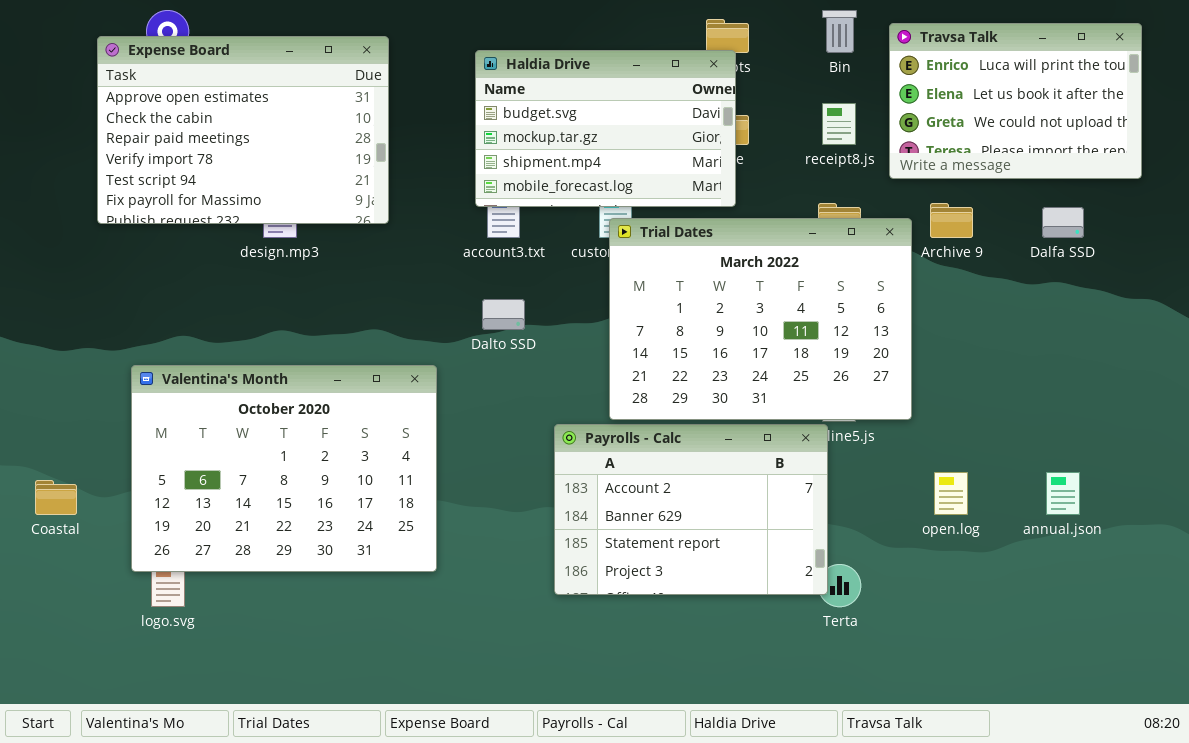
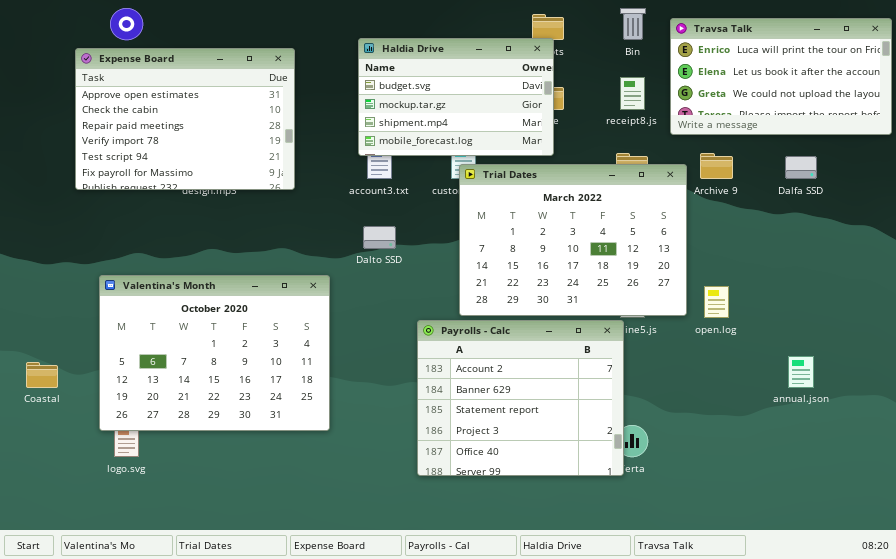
Travsa Talk: [889,23,1142,179] -> [670,18,892,135], resized
Expense Board: [97,36,389,224] -> [75,48,295,190], moved
Payrolls - Calc: [554,424,828,595] -> [417,320,624,476], resized
open.log: [934,472,968,515] -> [704,286,729,318], moved

